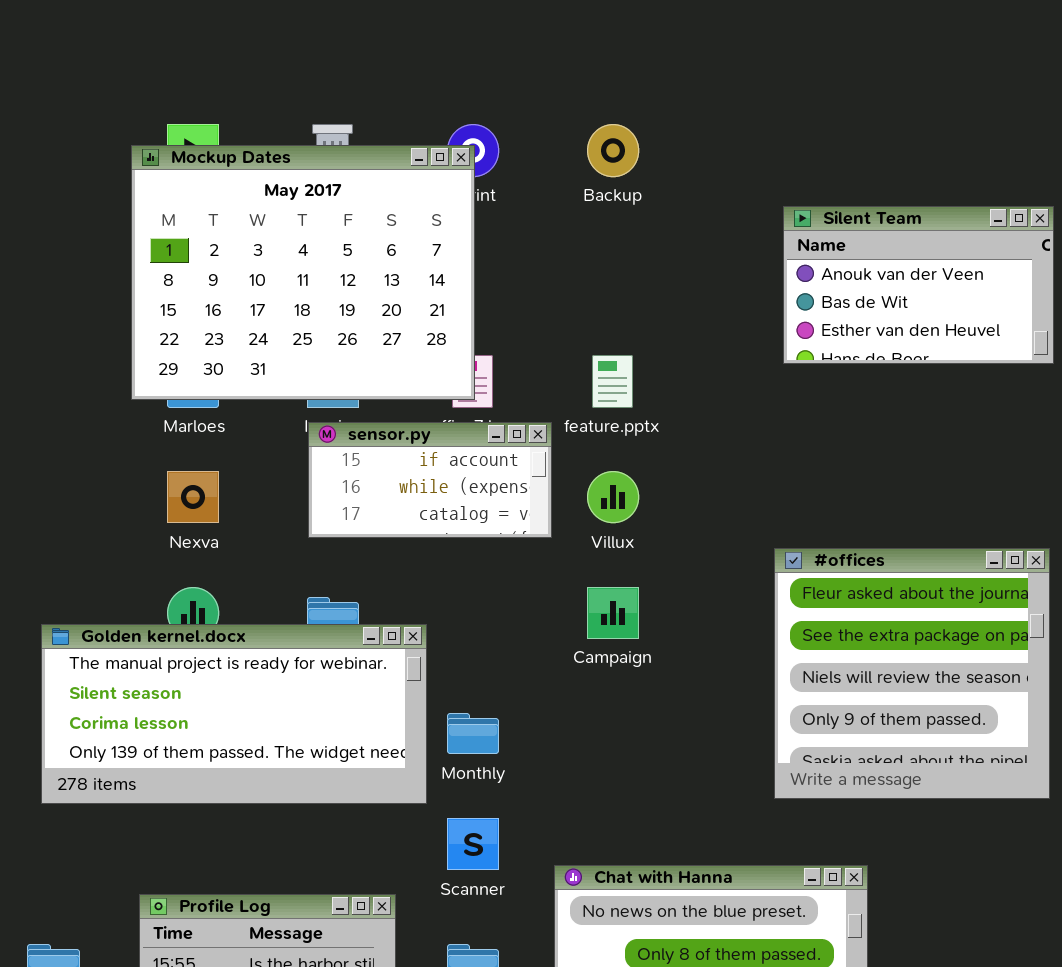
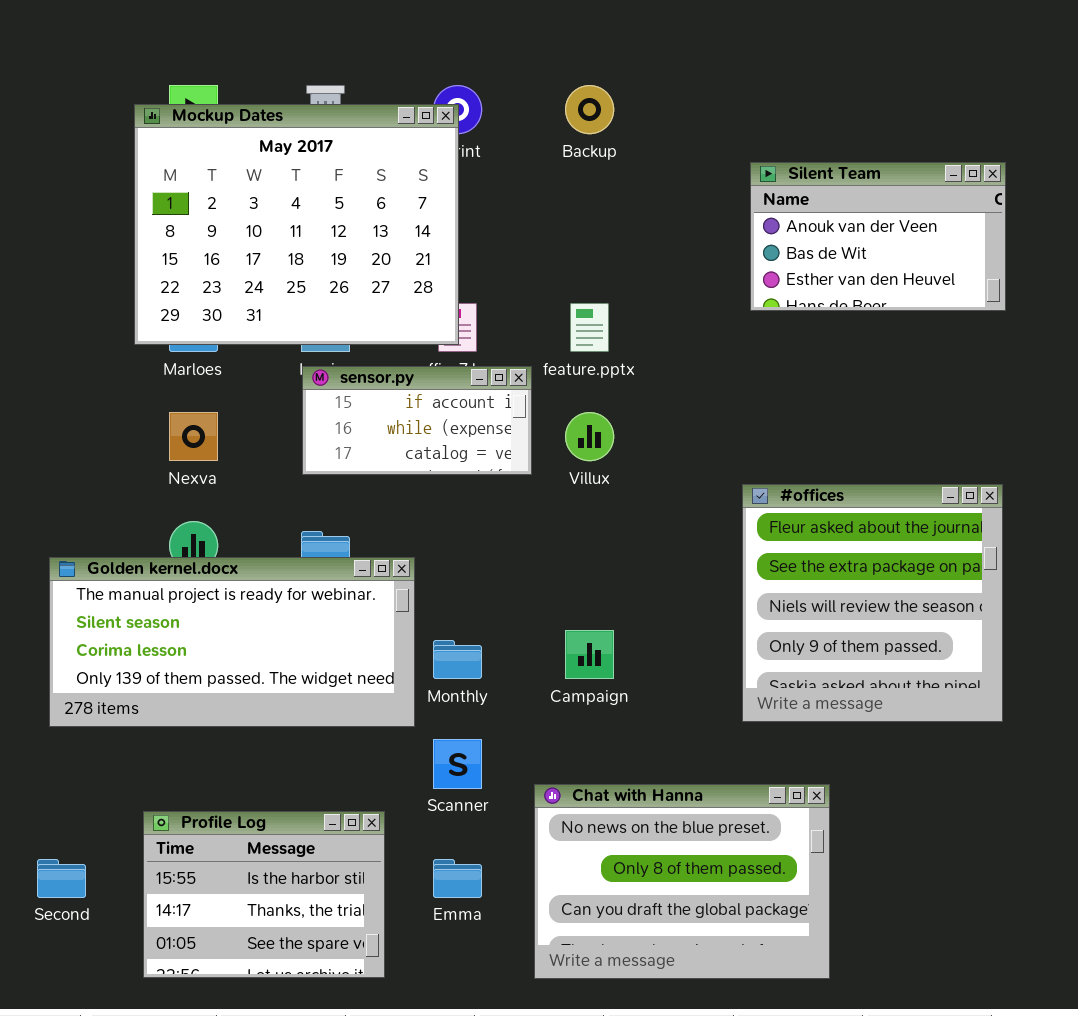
Campaign: [587,587,639,639] -> [565,630,614,679], moved

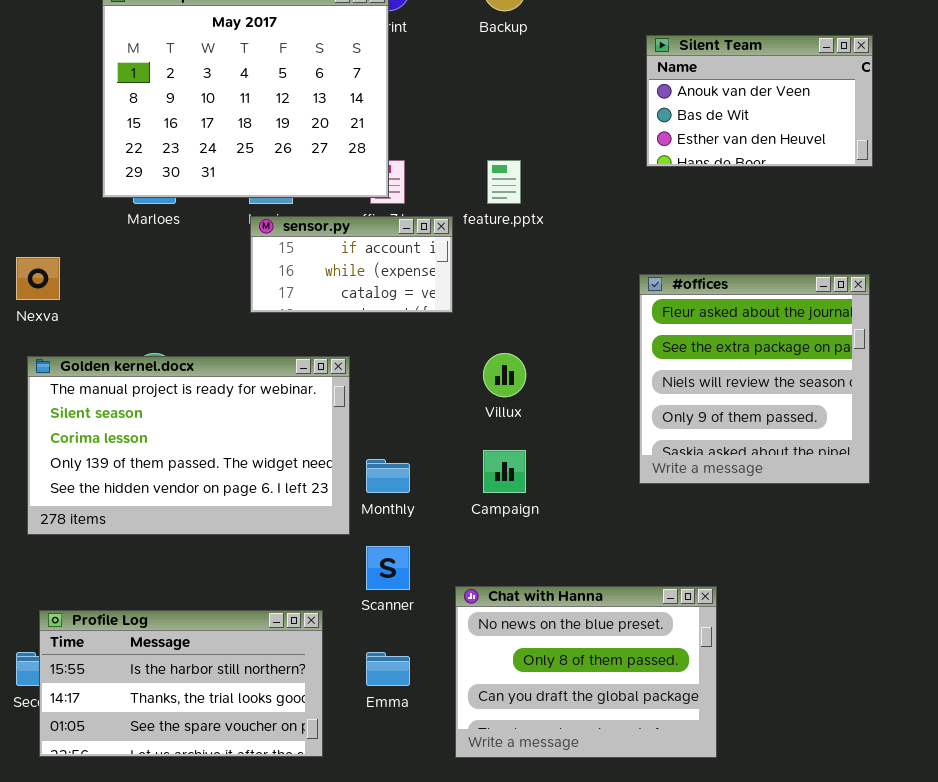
Nexva: [169,412,218,461] -> [16,257,60,300], moved
Villux: [565,412,614,461] -> [483,353,526,397], moved
#offices: [742,484,1003,722] -> [639,274,870,484], moved
Golden kernel.docx: [49,557,415,727] -> [27,356,350,535], resized
Profile Log: [143,811,385,978] -> [39,610,323,757], resized

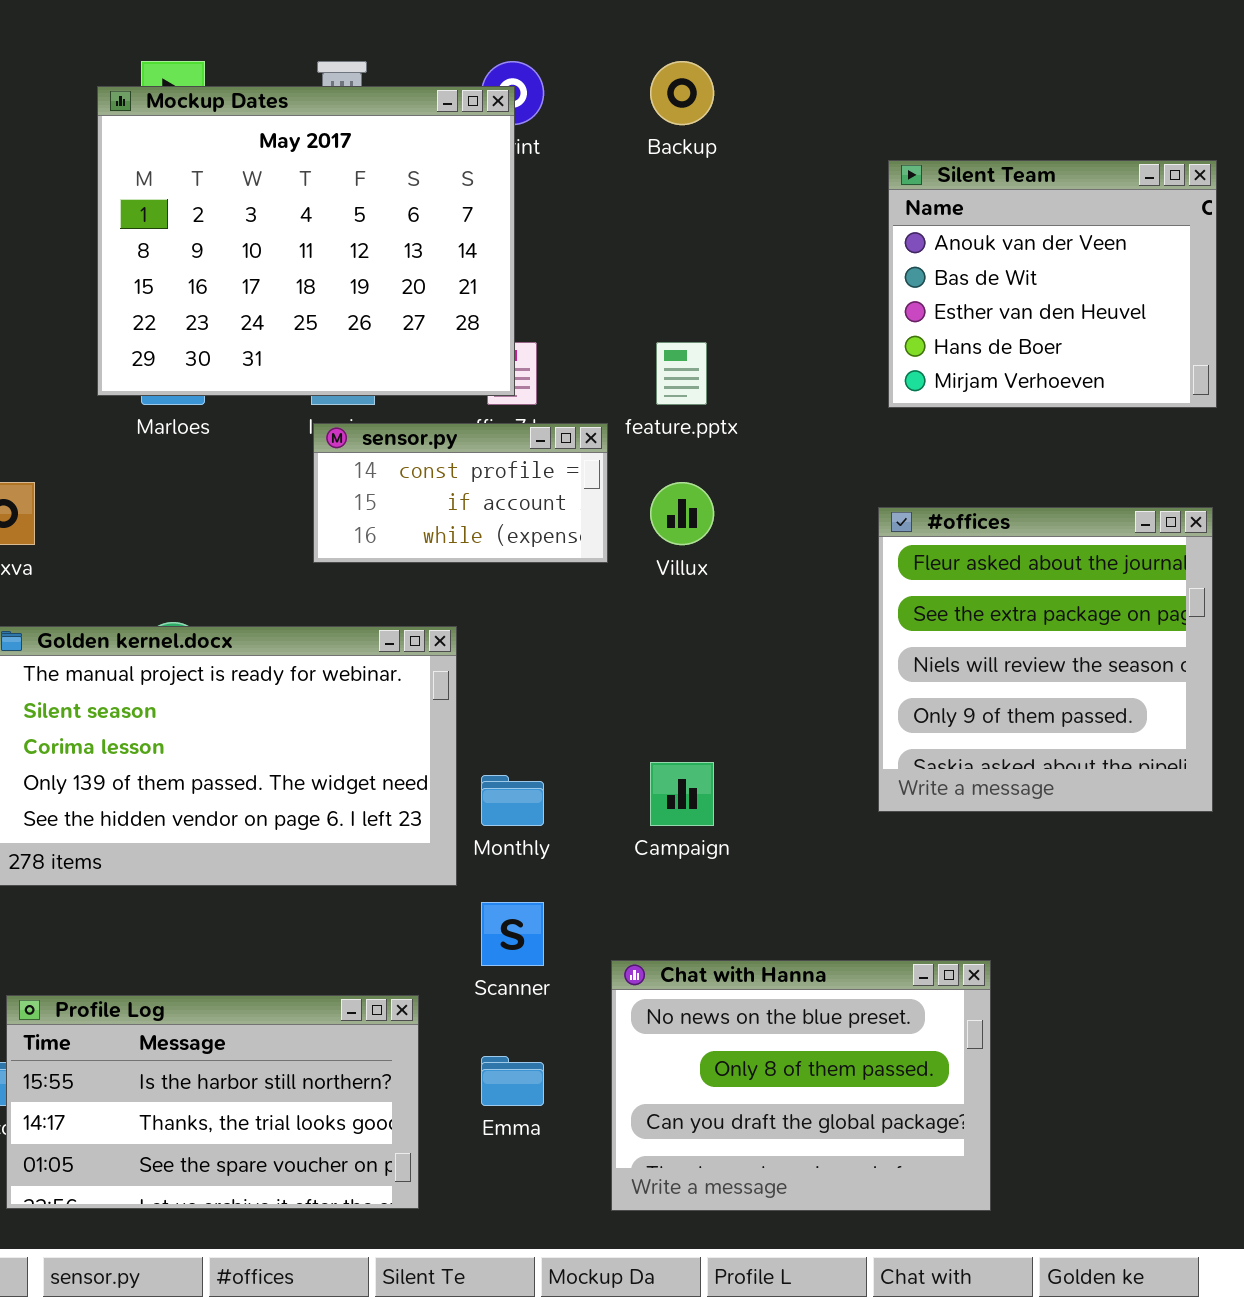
Silent Team: [646,35,873,167] -> [888,160,1217,408], resized
sensor.py: [250,216,453,313] -> [313,423,608,563], scrolled up 1 row
Villux: [483,353,526,397] -> [650,482,714,545], moved

